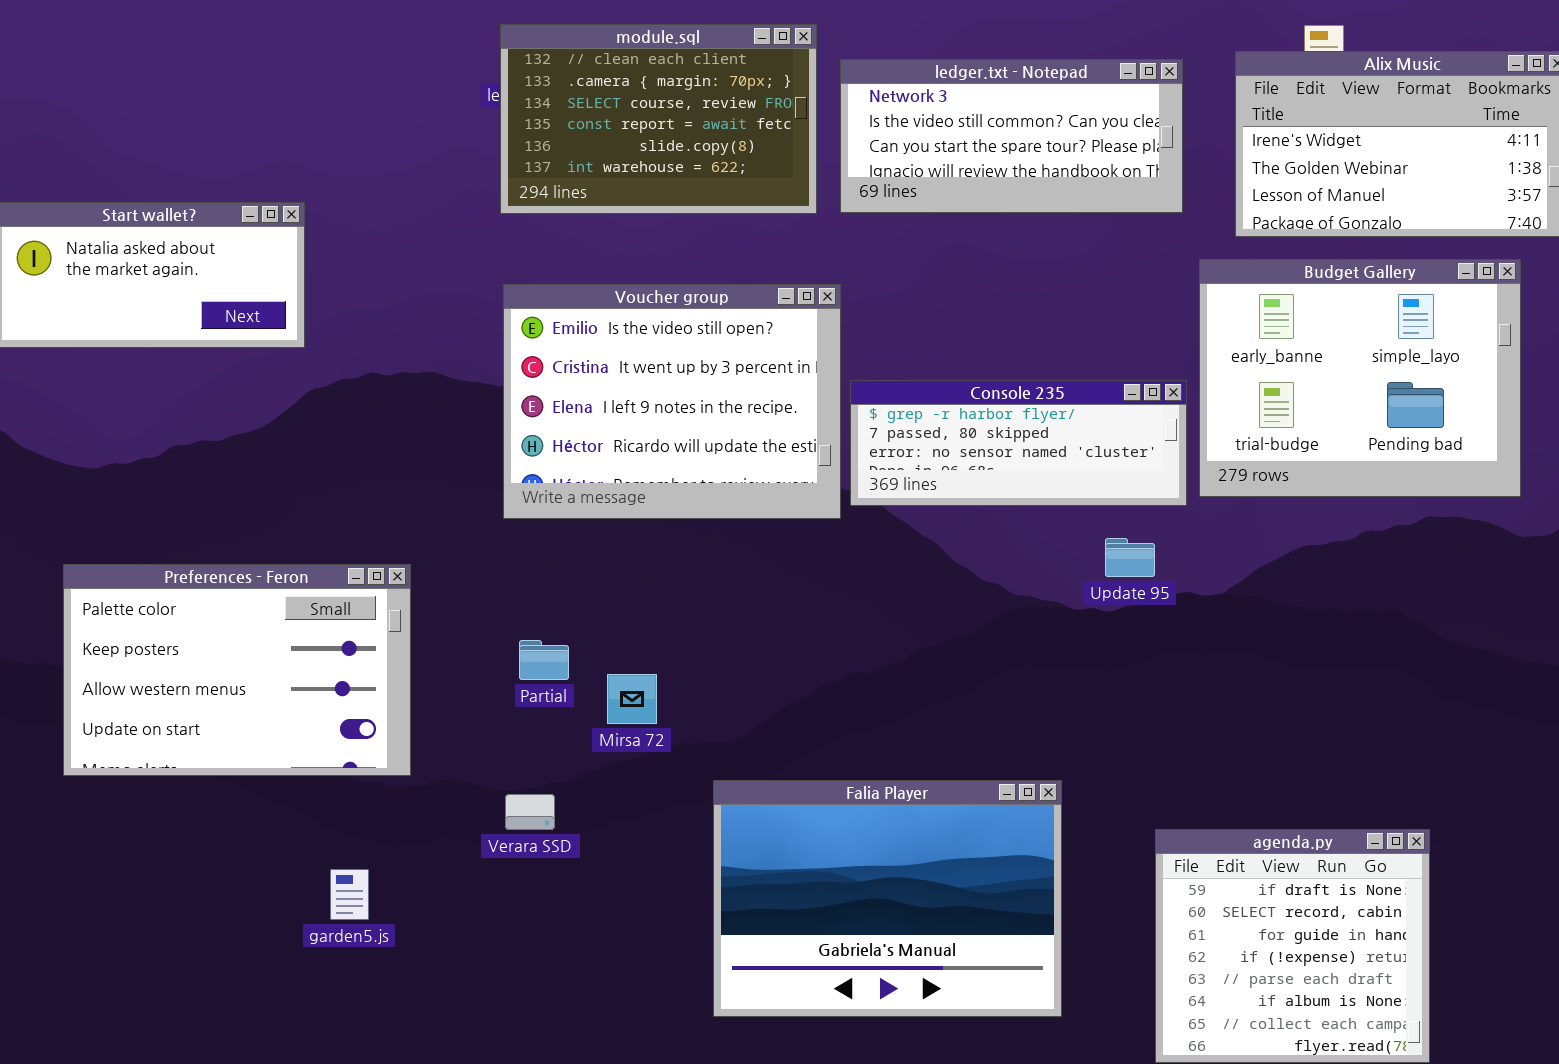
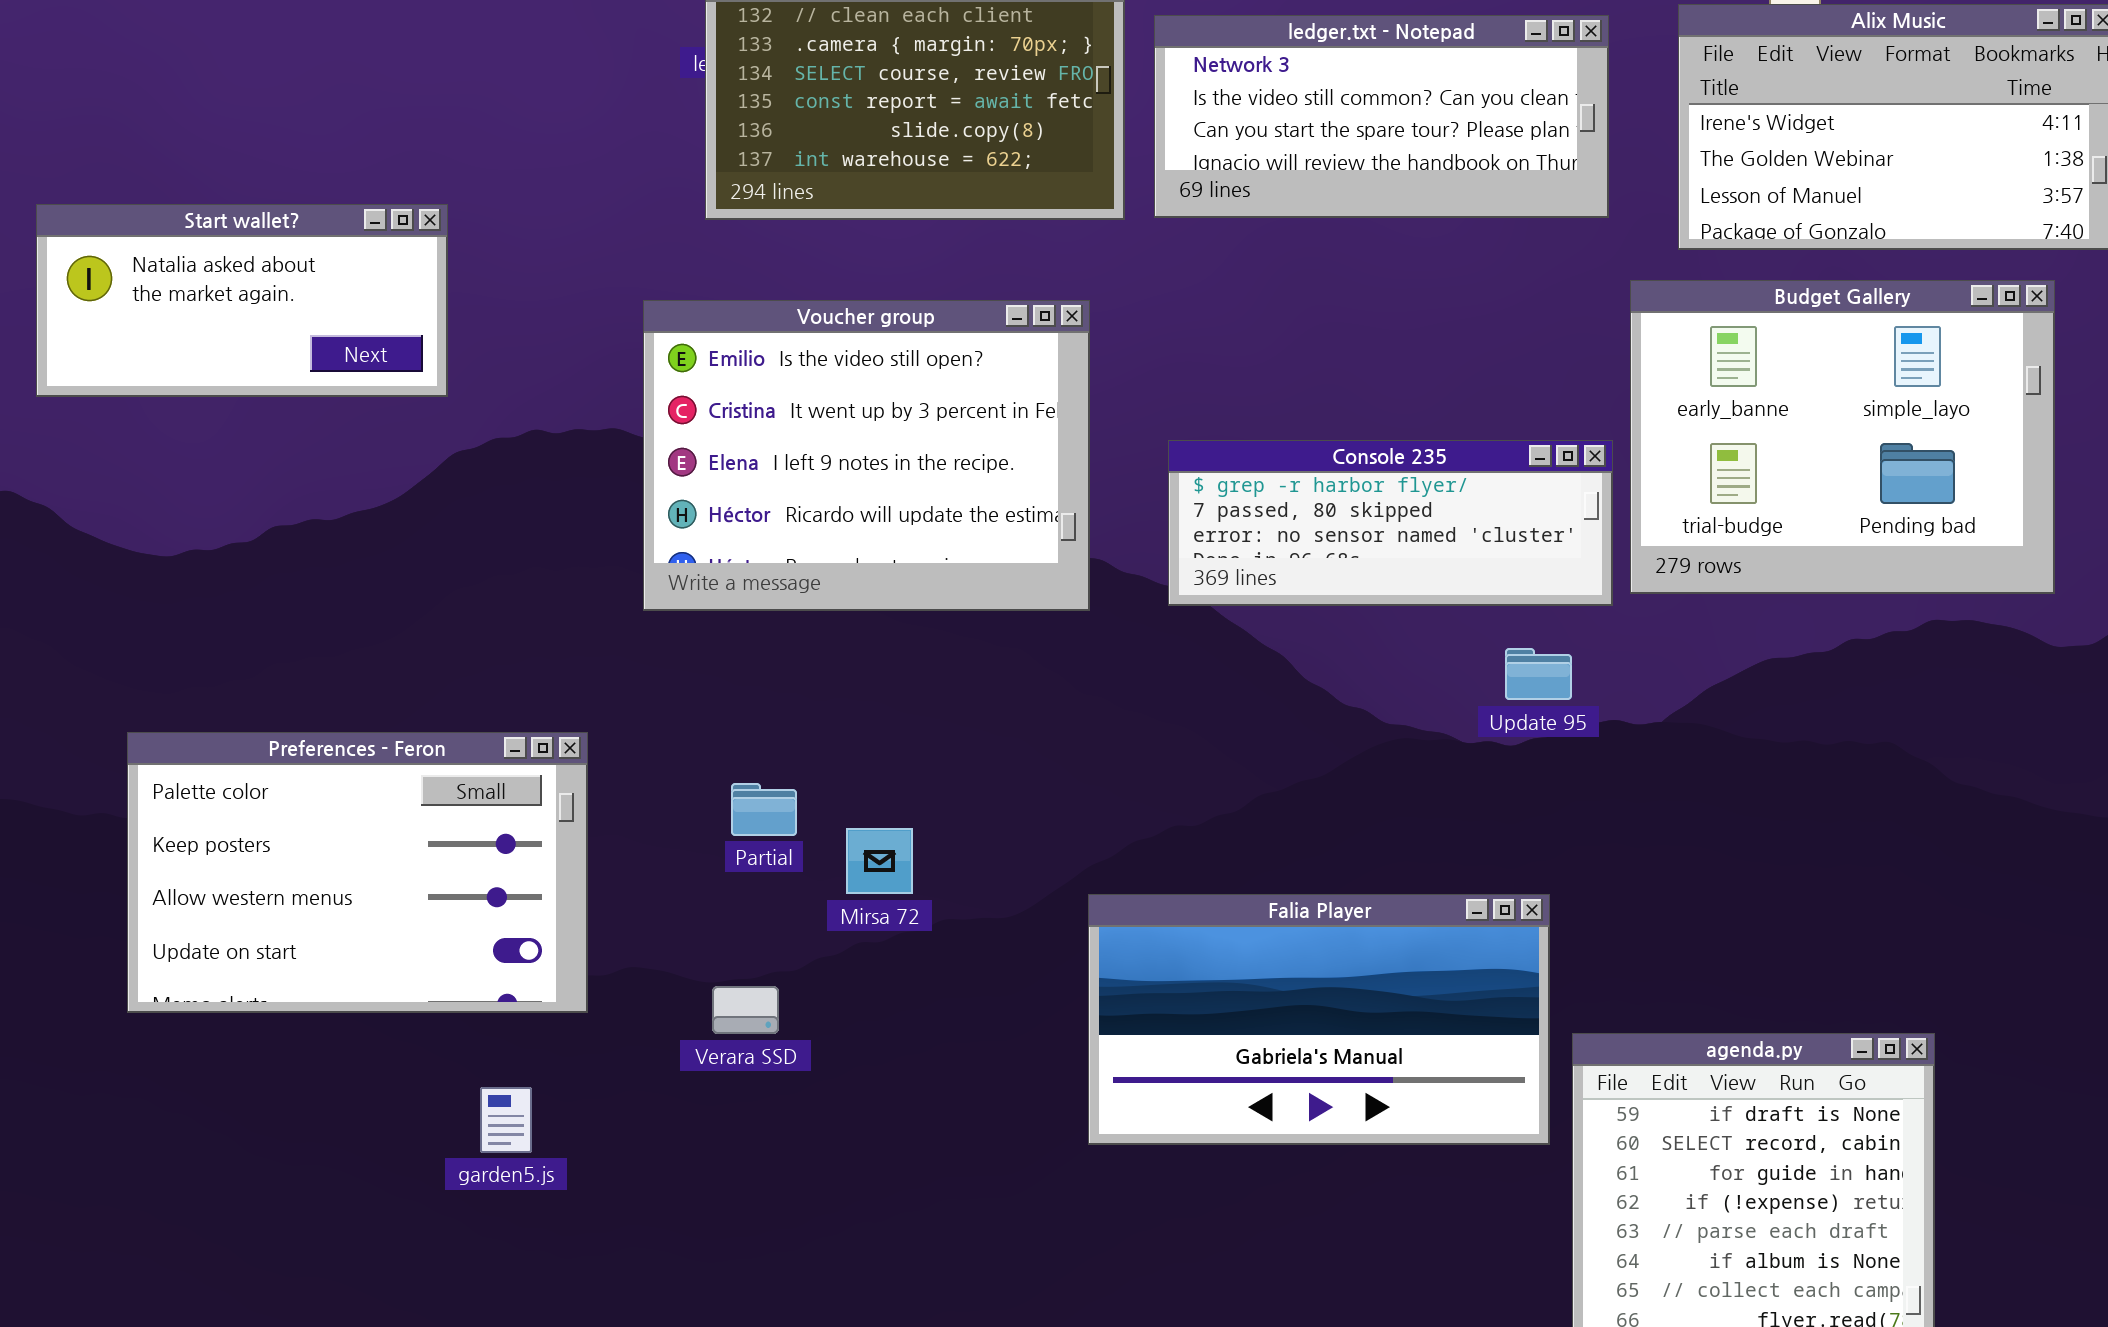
Voucher group: [503,284,841,519] -> [643,300,1090,611], moved
Preferences - Feron: [63,564,411,776] -> [127,732,588,1013], moved
Falia Player: [713,780,1062,1017] -> [1088,894,1550,1145], moved, resized

